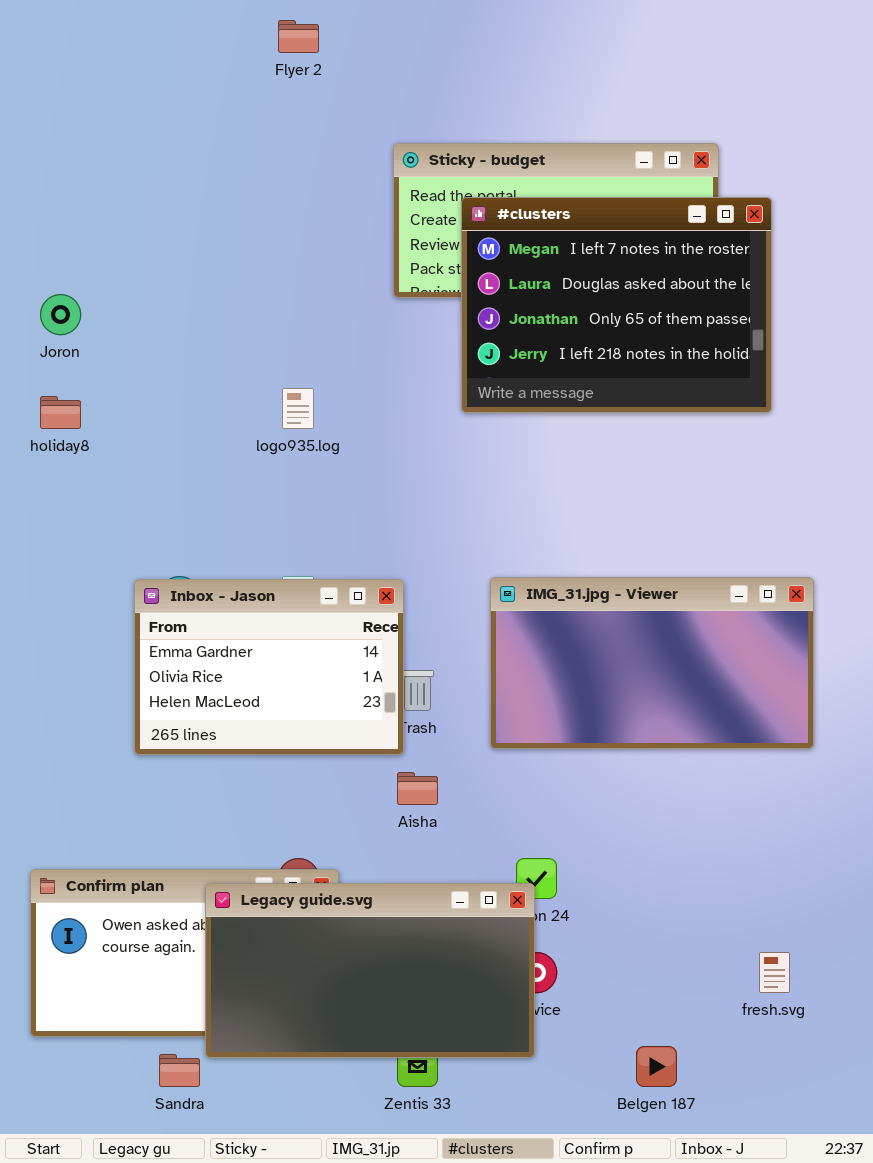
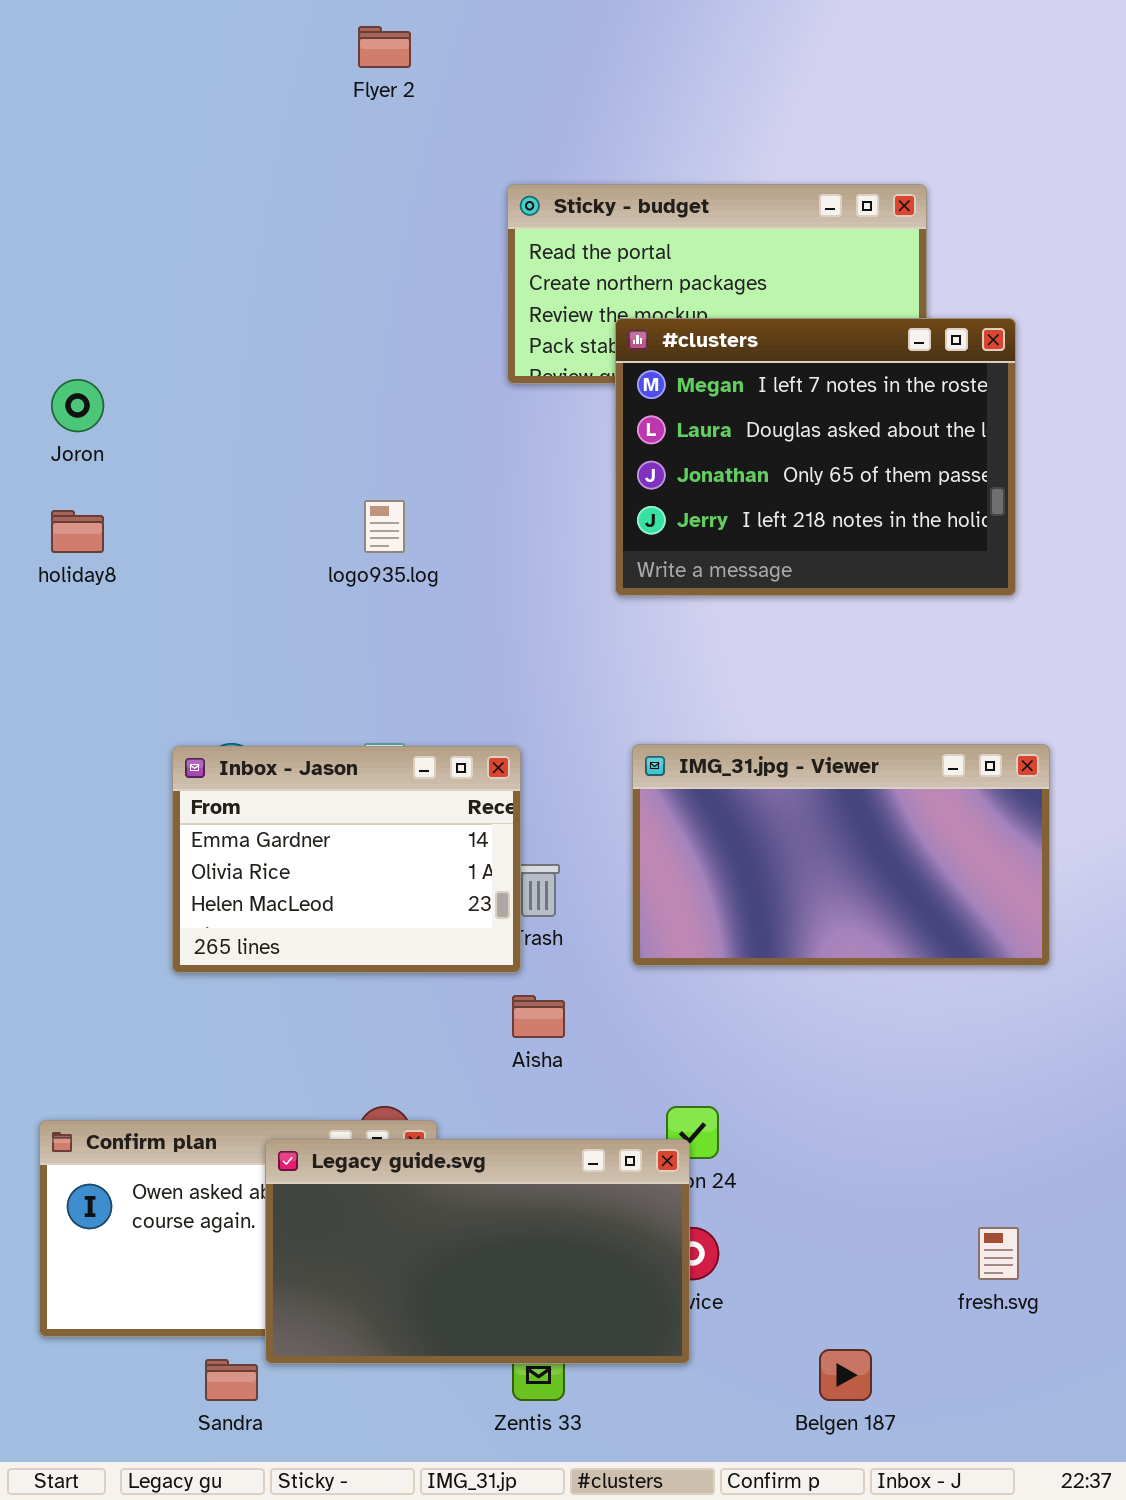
#clusters: [461,197,772,413] -> [615,318,1016,596], moved

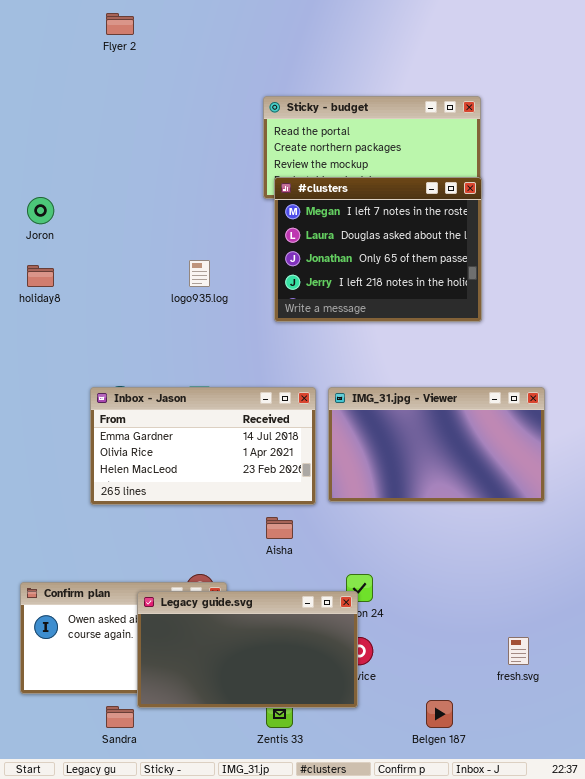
Flyer 2: [358,26,411,68] -> [106,13,134,35], moved
#clusters: [615,318,1016,596] -> [274,177,482,322], moved
Inbox - Jason: [172,746,521,973] -> [90,387,316,505], resized

